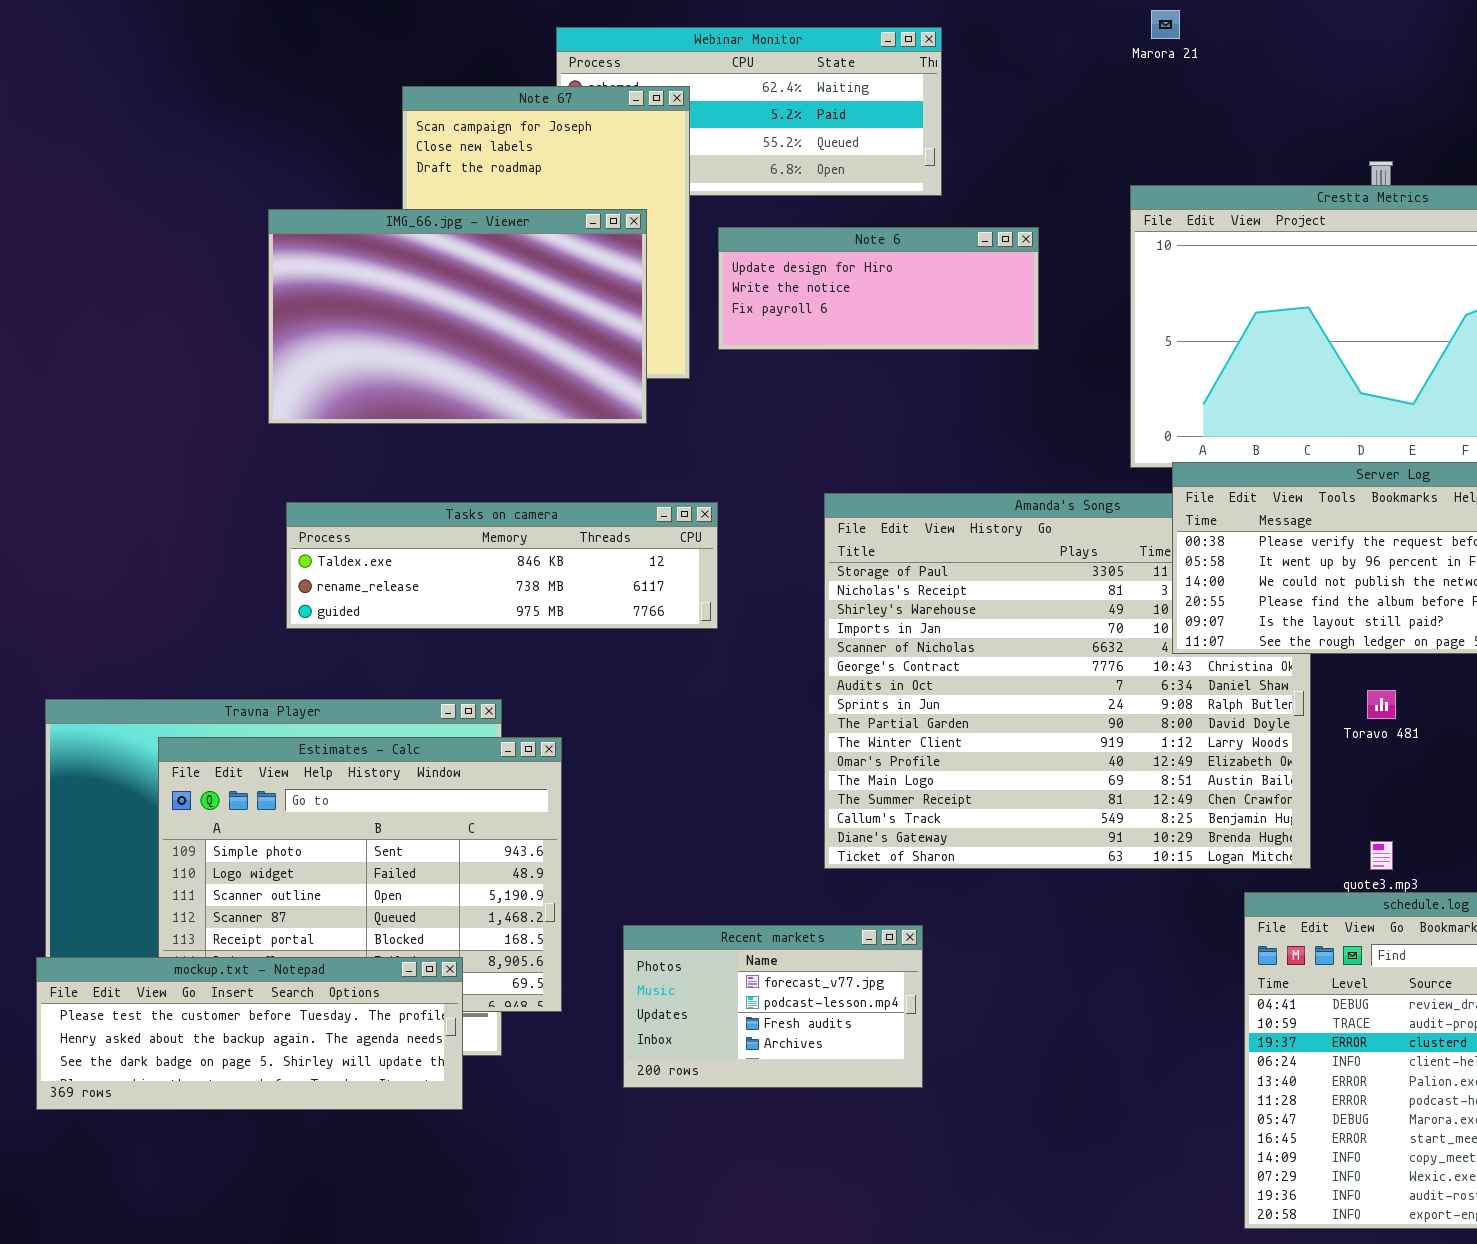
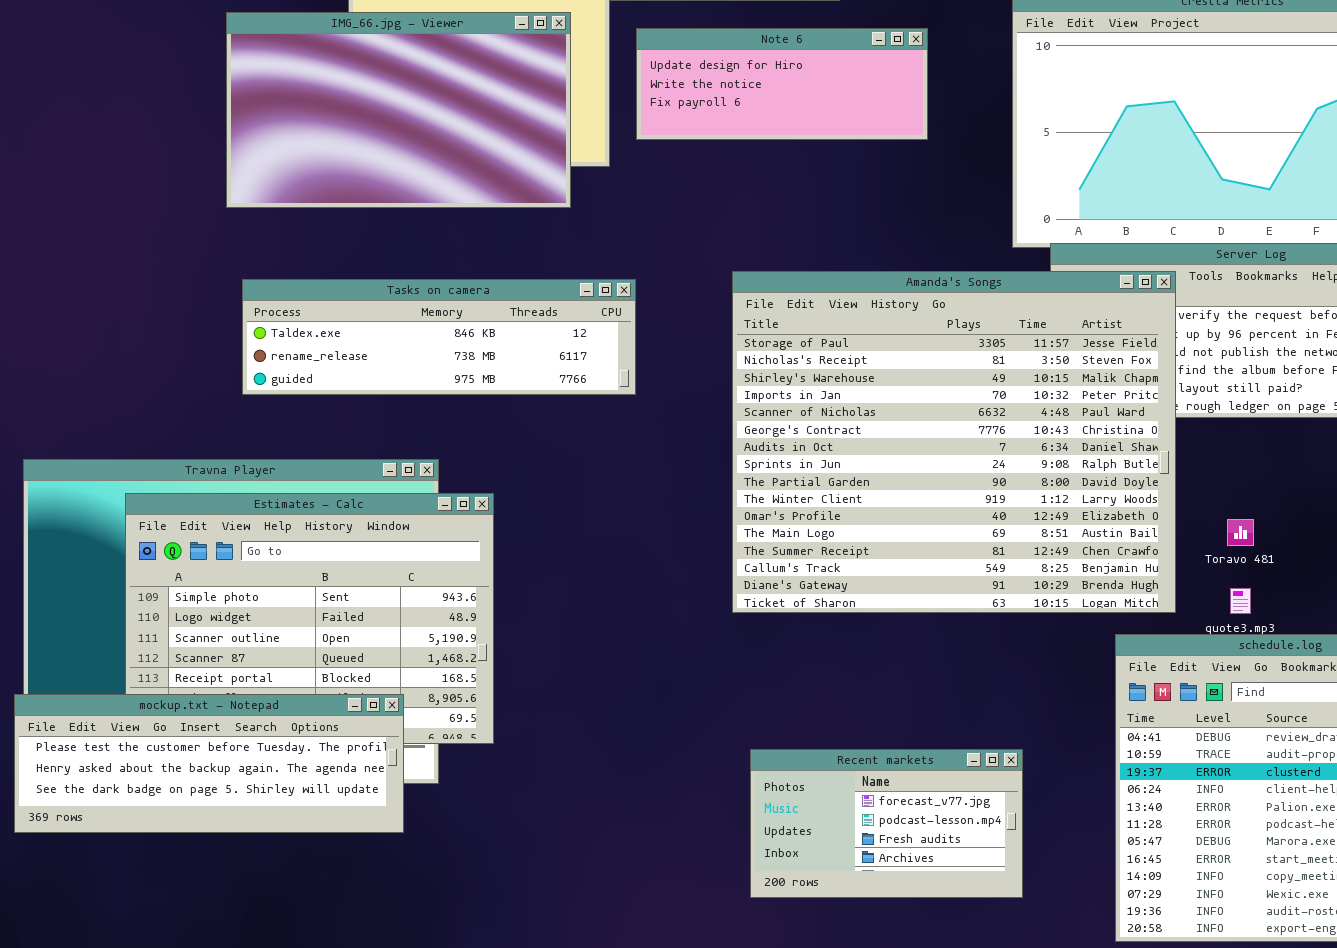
Amanda's Songs: [824,493,1311,869] -> [732,271,1176,613], raised
Toravo 481: [1367,690,1396,719] -> [1227,519,1254,546], moved
Recent markets: [623,925,923,1088] -> [750,749,1023,898], moved

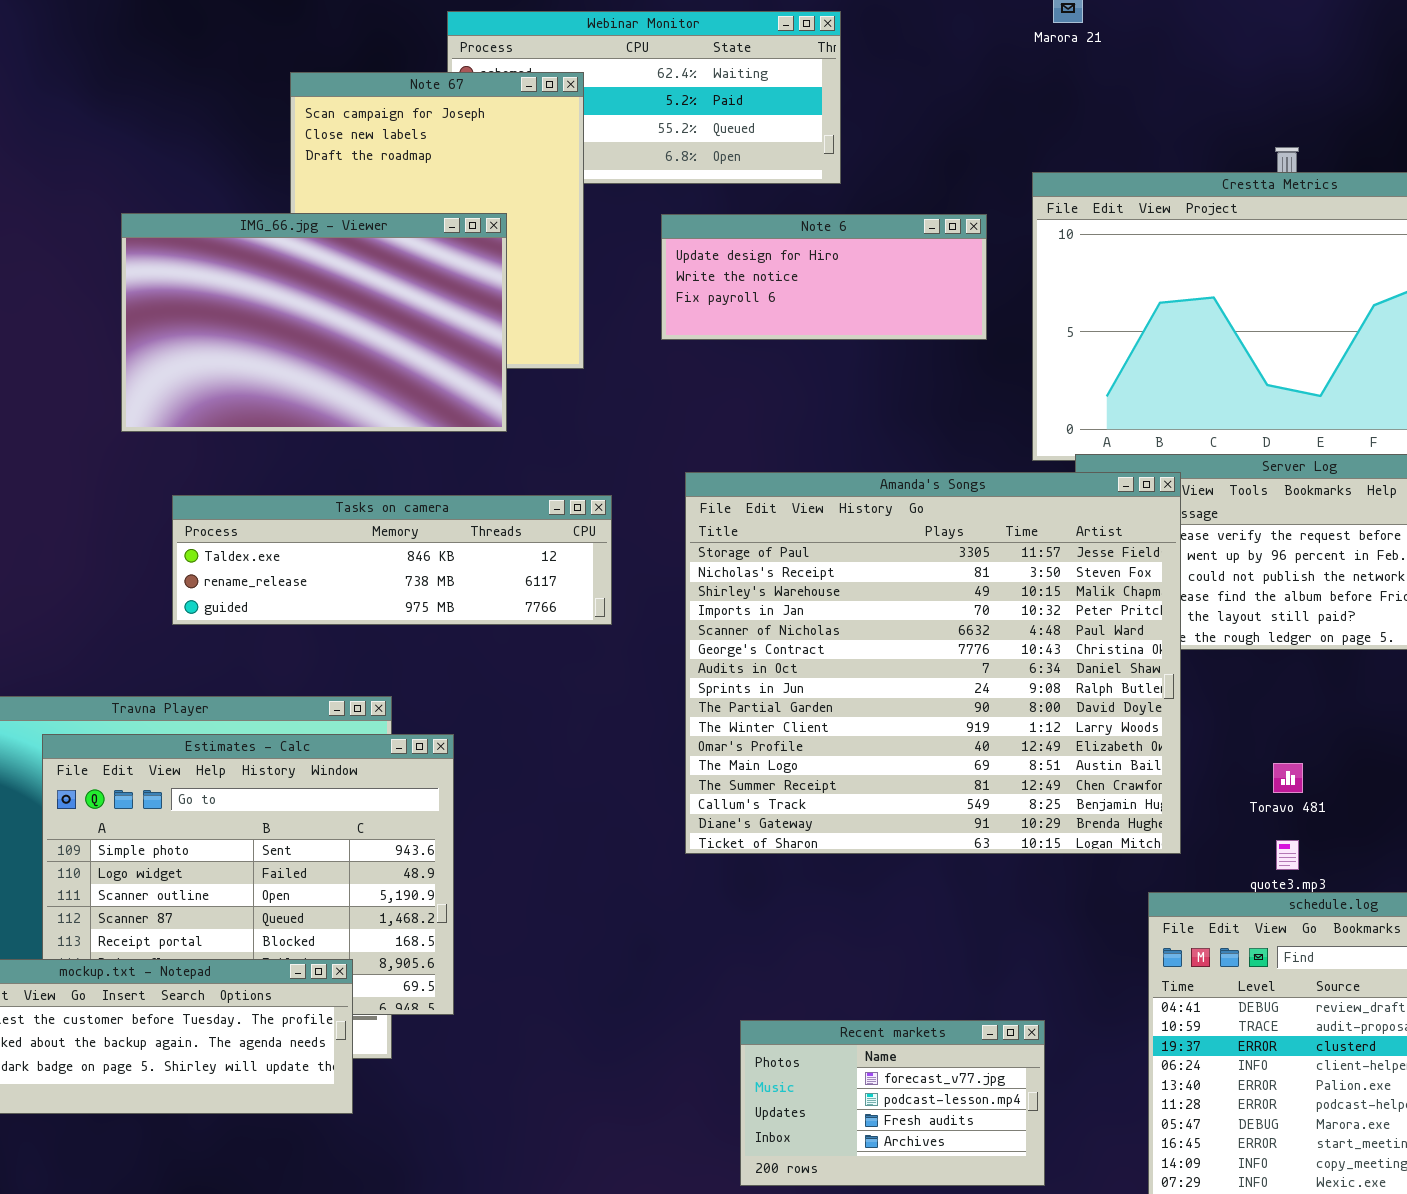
IMG_66.jpg - Viewer: [226,12,571,208] -> [121,213,507,432], moved
Note 6: [636,28,928,140] -> [661,214,987,340], moved
Amanda's Songs: [732,271,1176,613] -> [685,472,1181,854], moved

